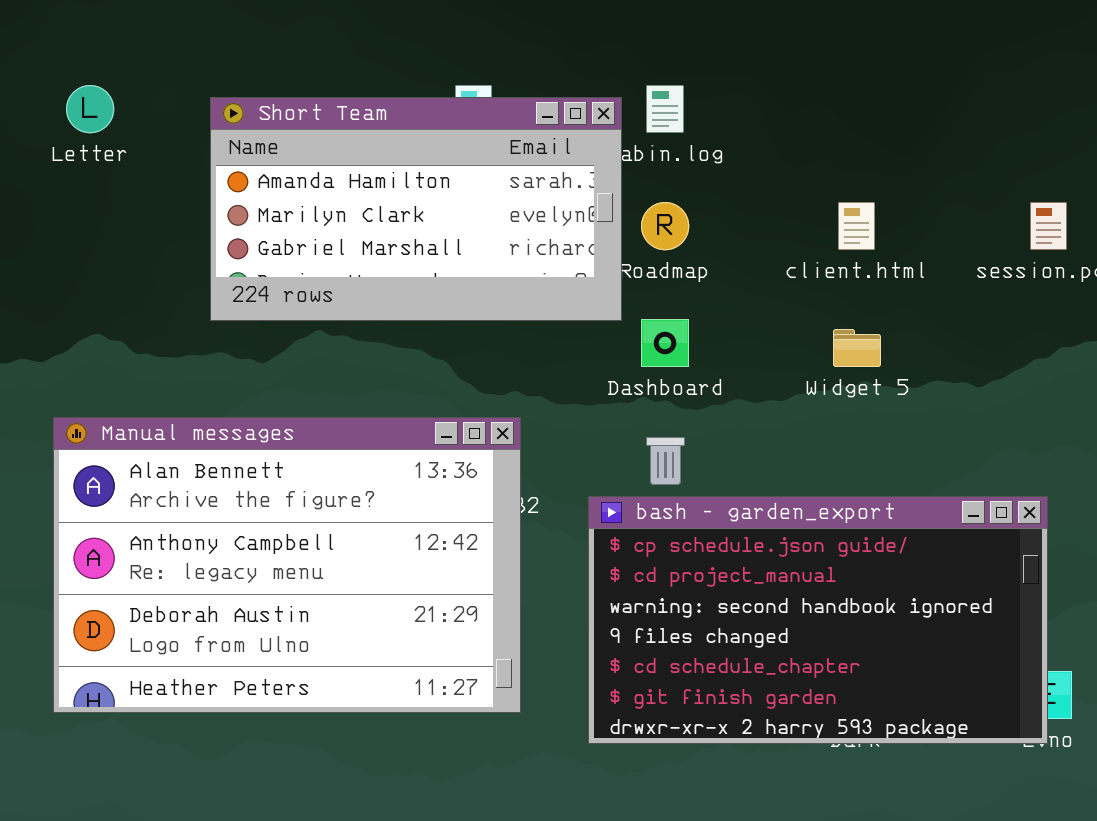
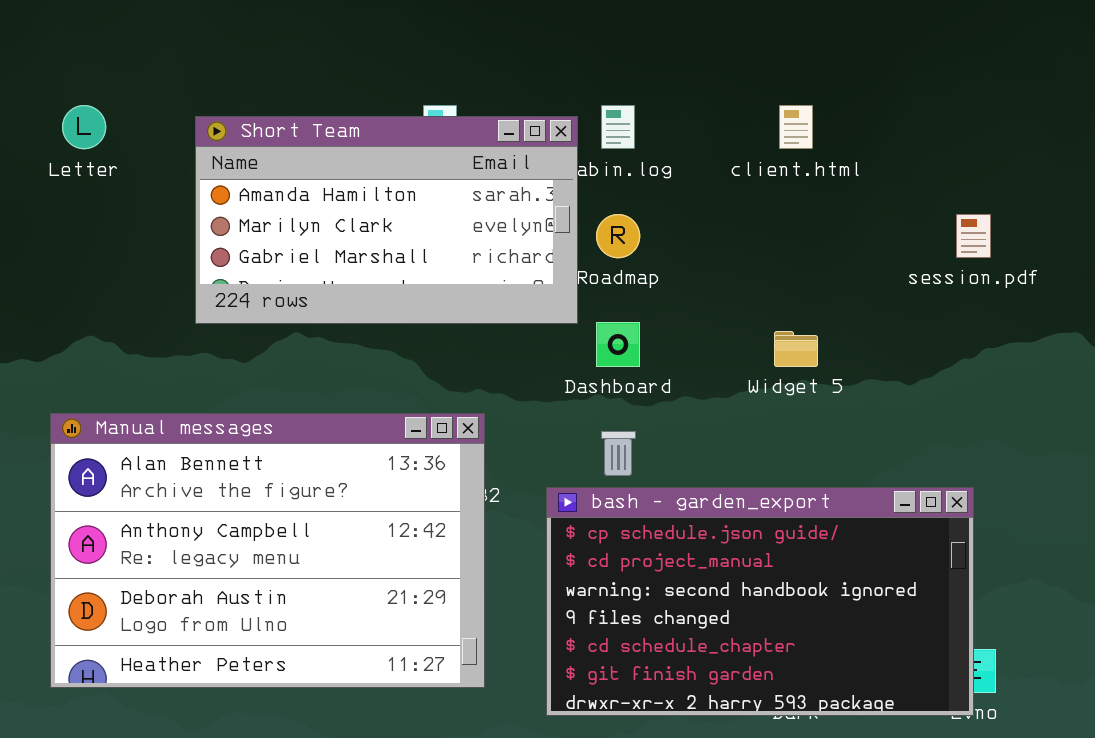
client.html: [838,202,875,250] -> [779,105,813,149], moved

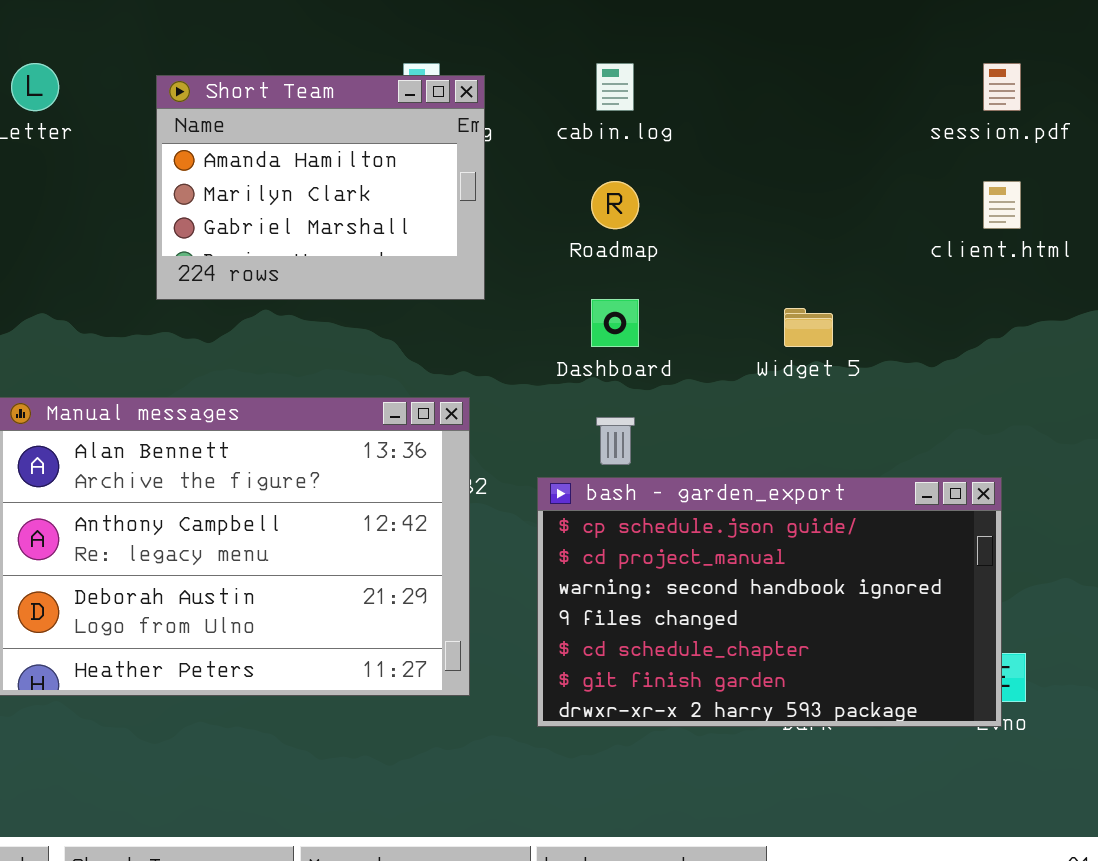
client.html: [779,105,813,149] -> [983,181,1021,229], moved
Short Team: [195,116,578,324] -> [156,75,485,300], resized
session.pdf: [956,214,991,258] -> [983,63,1021,111], moved

